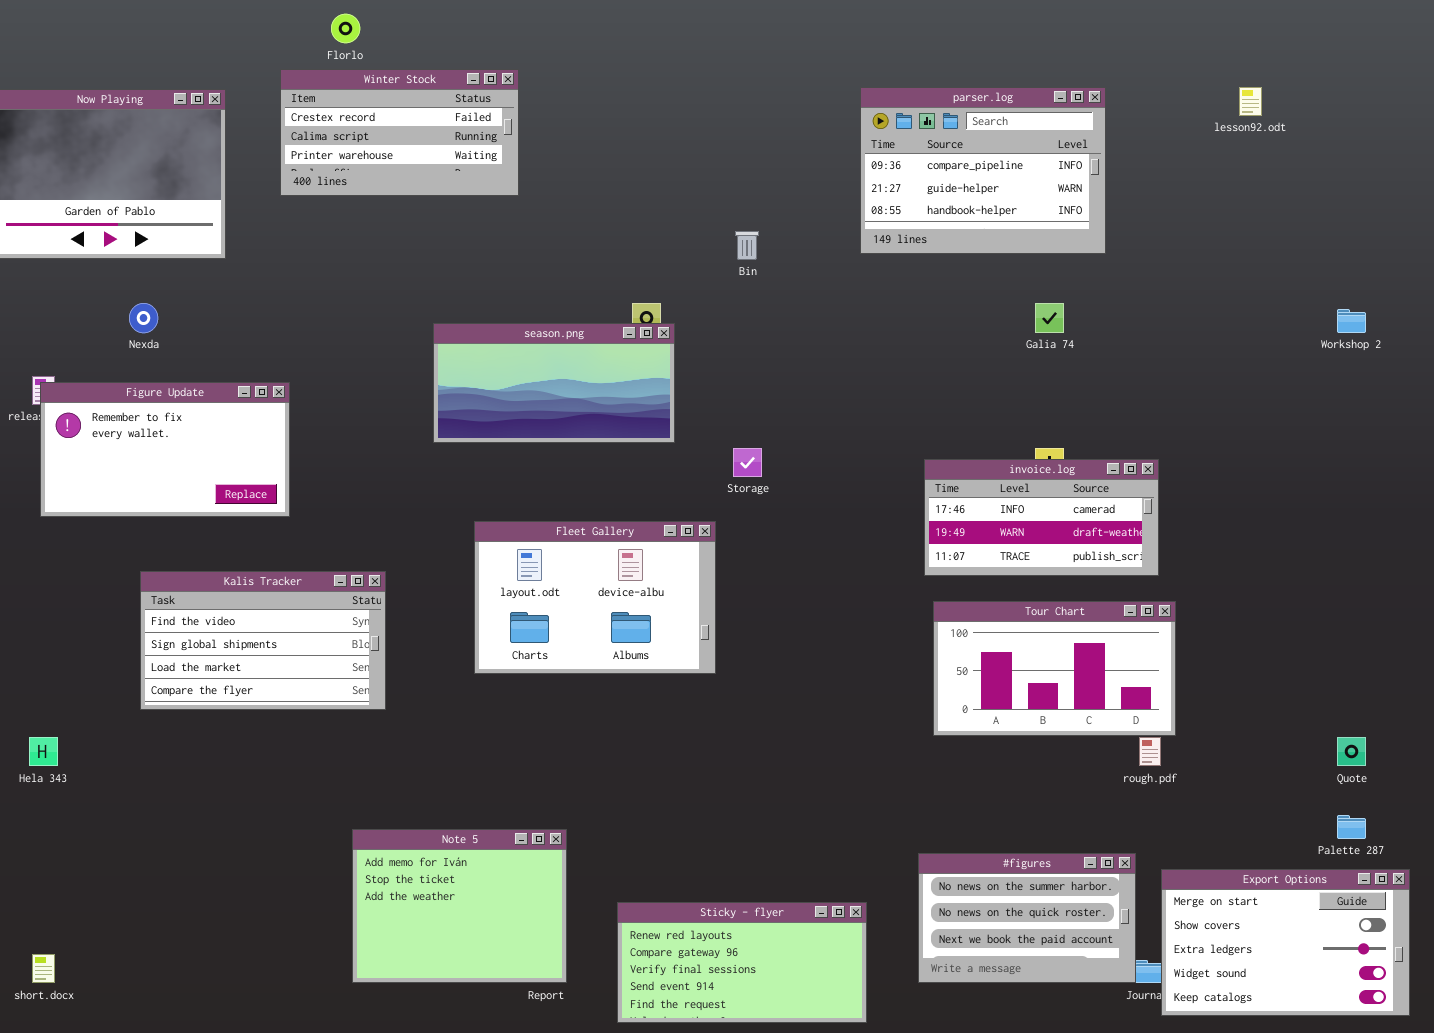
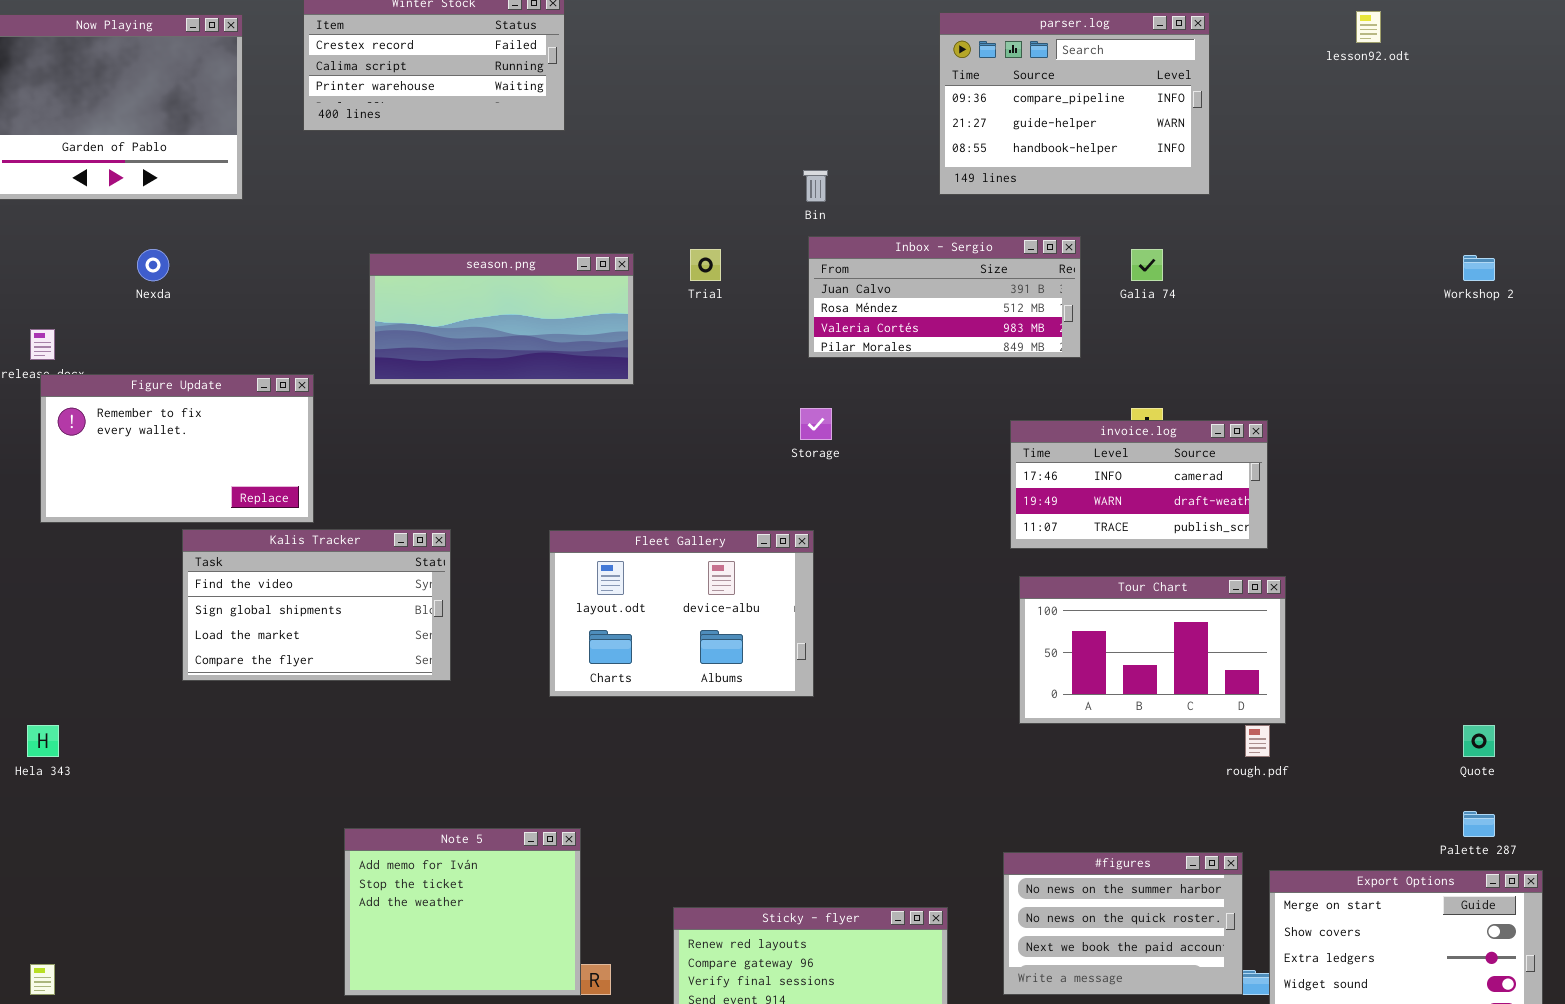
Inbox - Sergio: none -> [808,236,1081,358], opened
season.png: [433,323,675,443] -> [369,253,634,385], moved
Figure Update: [40,382,290,517] -> [40,374,314,523], moved
Fleet Gallery: [474,521,716,674] -> [549,530,814,697], moved
Kalis Tracker: [140,571,386,710] -> [182,529,451,681], moved
Note 5: [352,829,567,983] -> [344,828,581,996], moved

